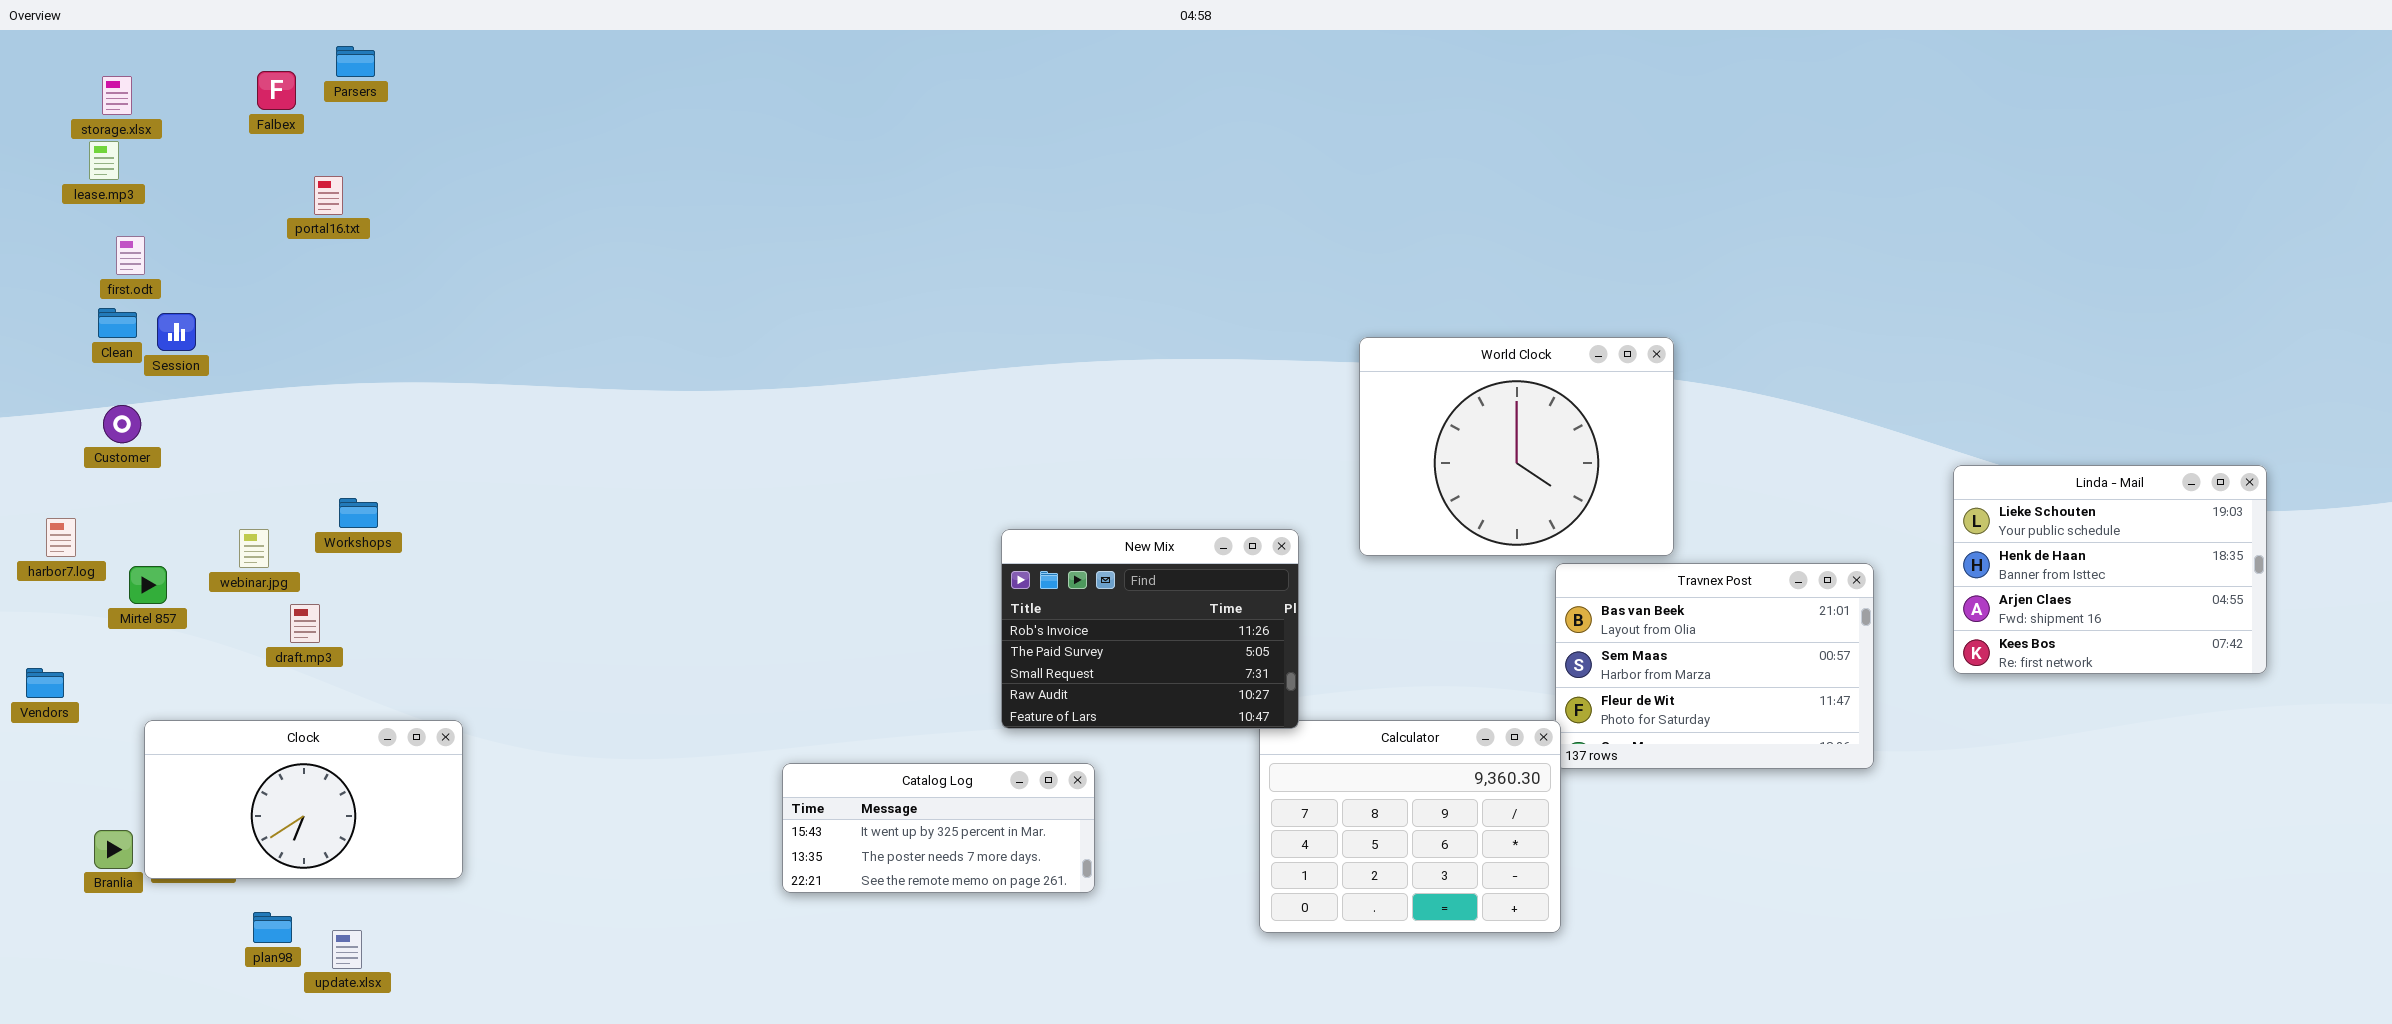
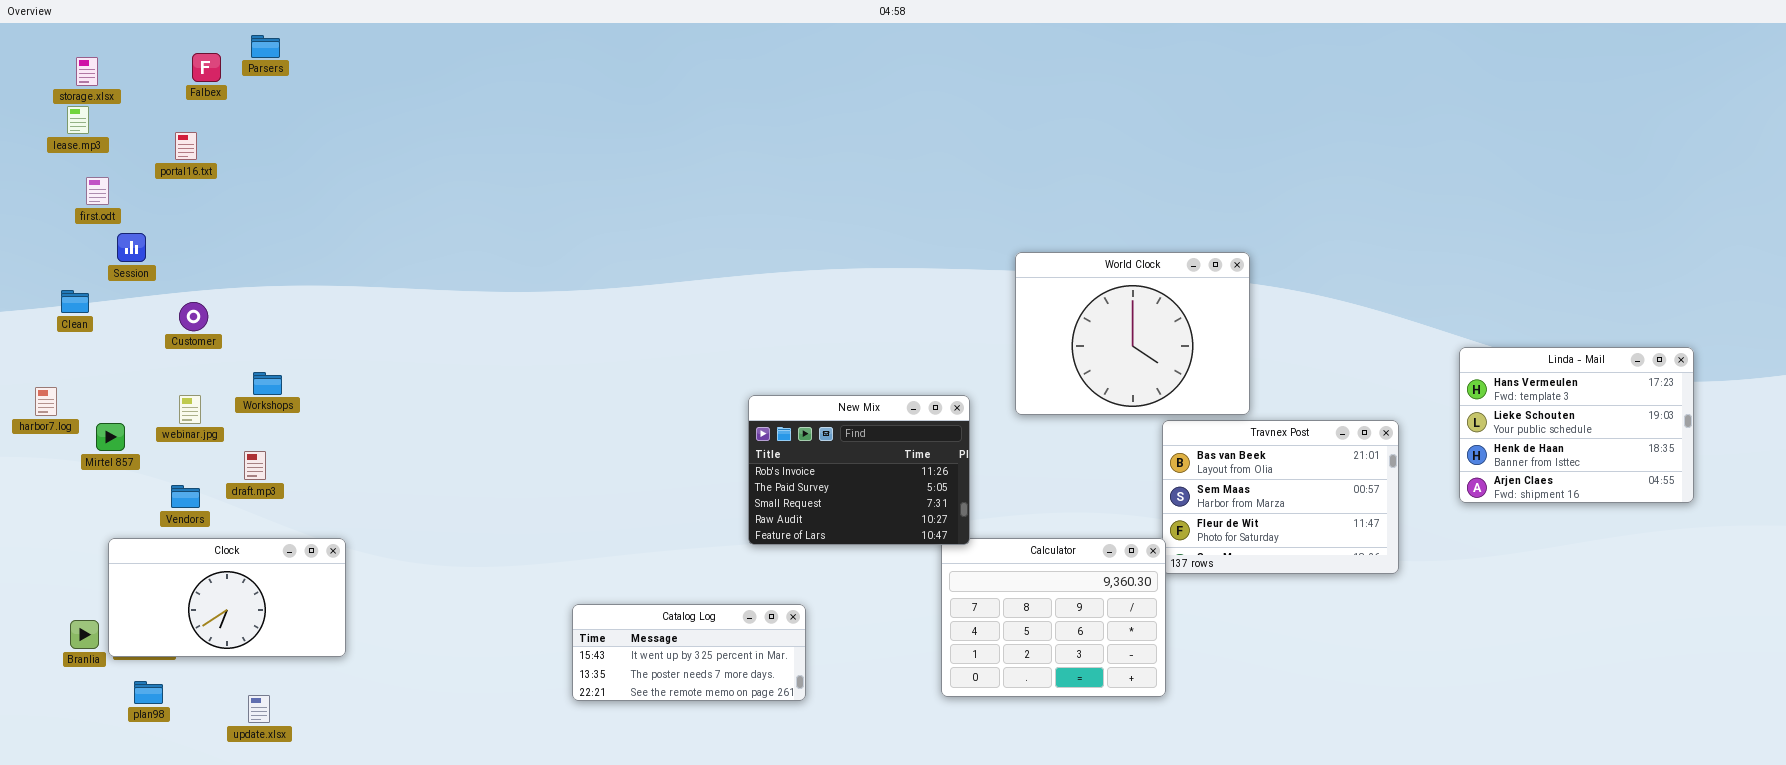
portal16.txt: [314,176,343,215] -> [175,132,197,160], moved
Clean: [98,308,137,338] -> [61,290,89,313], moved
Customer: [103,405,141,443] -> [179,302,208,331], moved
Linda - Mail: [1953,465,2267,674] -> [1459,347,1694,503], scrolled up 1 row
draft.mp3: [290,604,320,643] -> [244,451,266,480], moved
Vendors: [26,668,64,698] -> [171,485,200,508], moved
Catalog Log: [782,763,1095,893] -> [572,604,806,701], moved
plan98: [253,912,292,943] -> [134,681,163,704], moved

